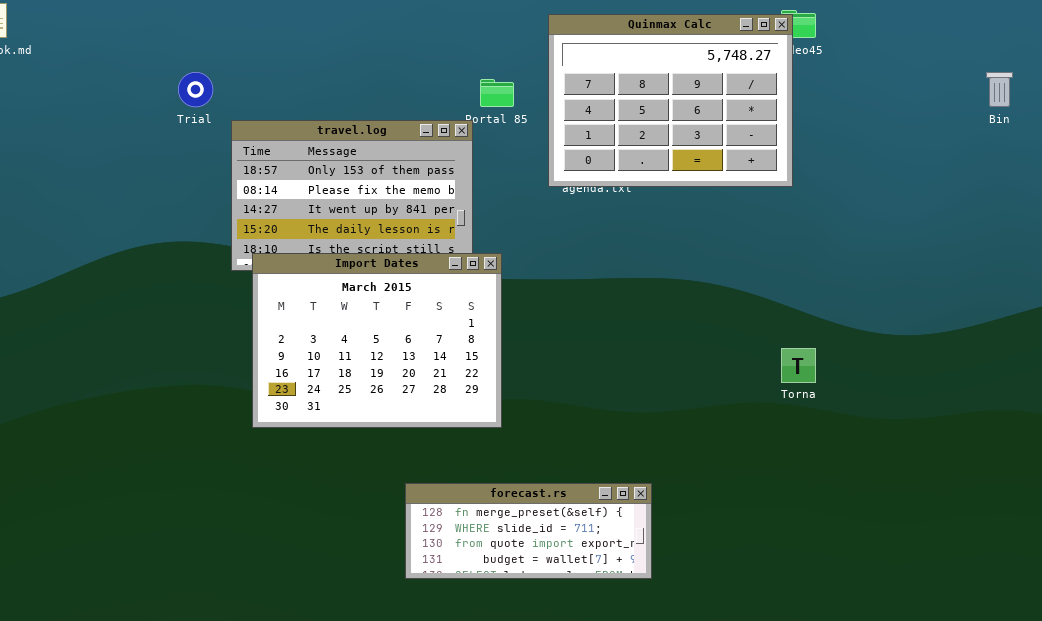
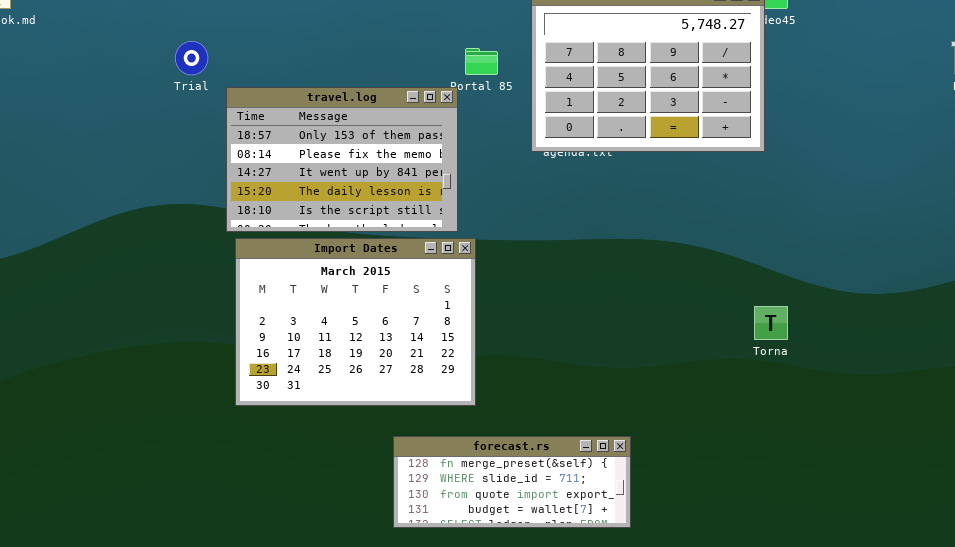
Import Dates: [252,253,502,428] -> [235,238,476,406], moved

